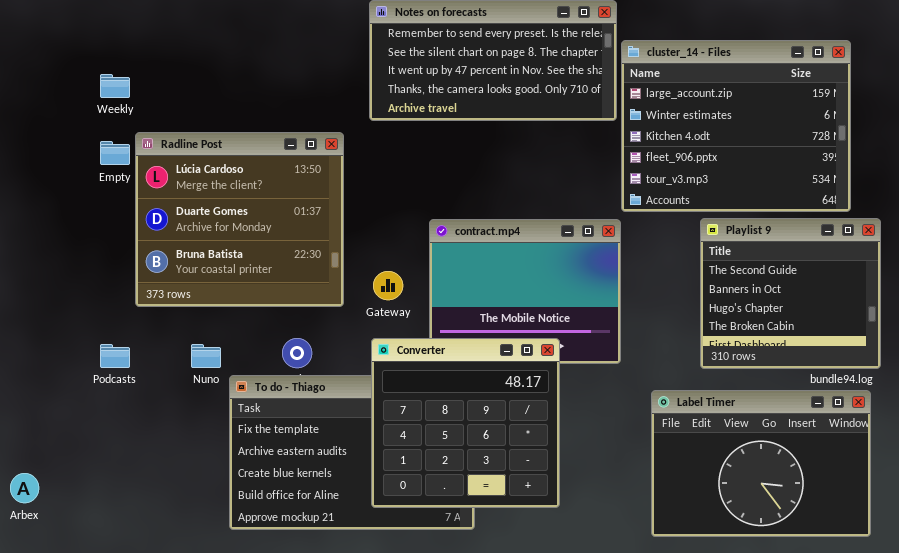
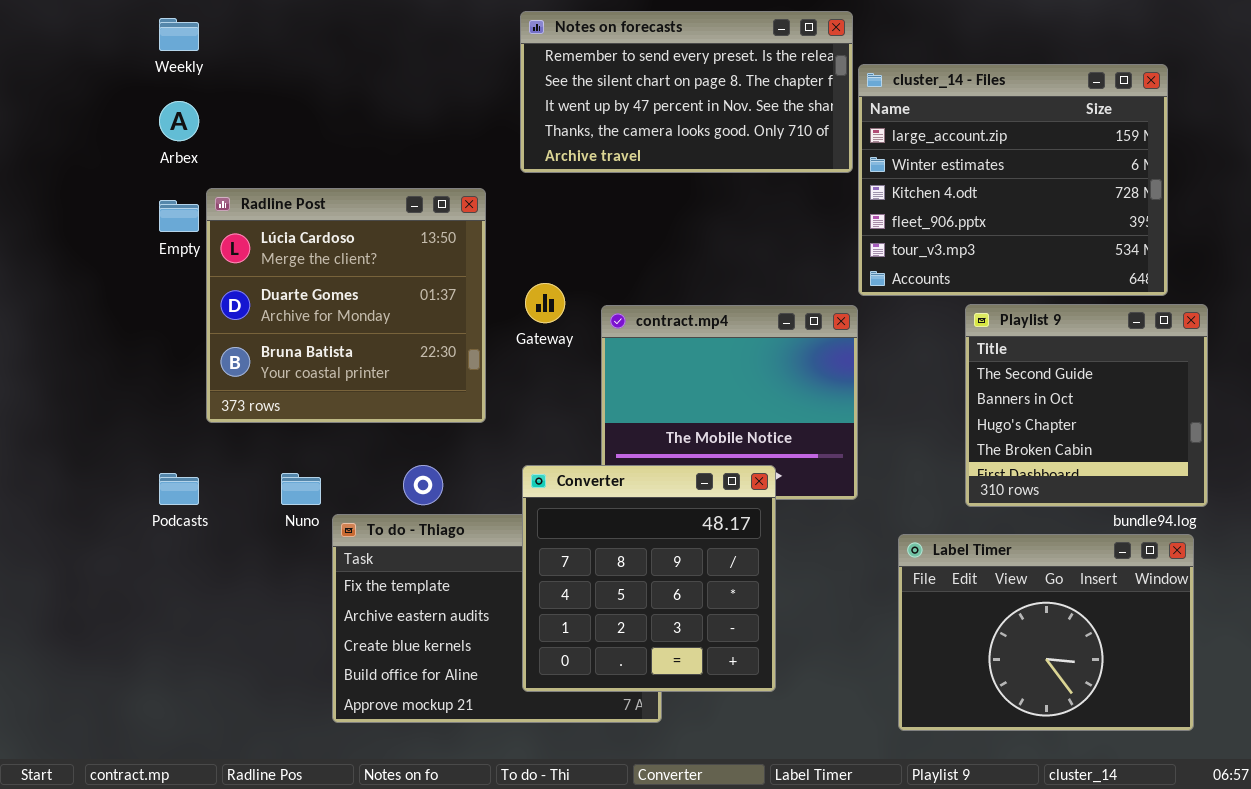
Weekly: [100,74,130,98] -> [159,18,199,51], moved
Gateway: [373,271,403,300] -> [525,283,565,323], moved
Arbex: [10,473,39,503] -> [159,101,199,141], moved

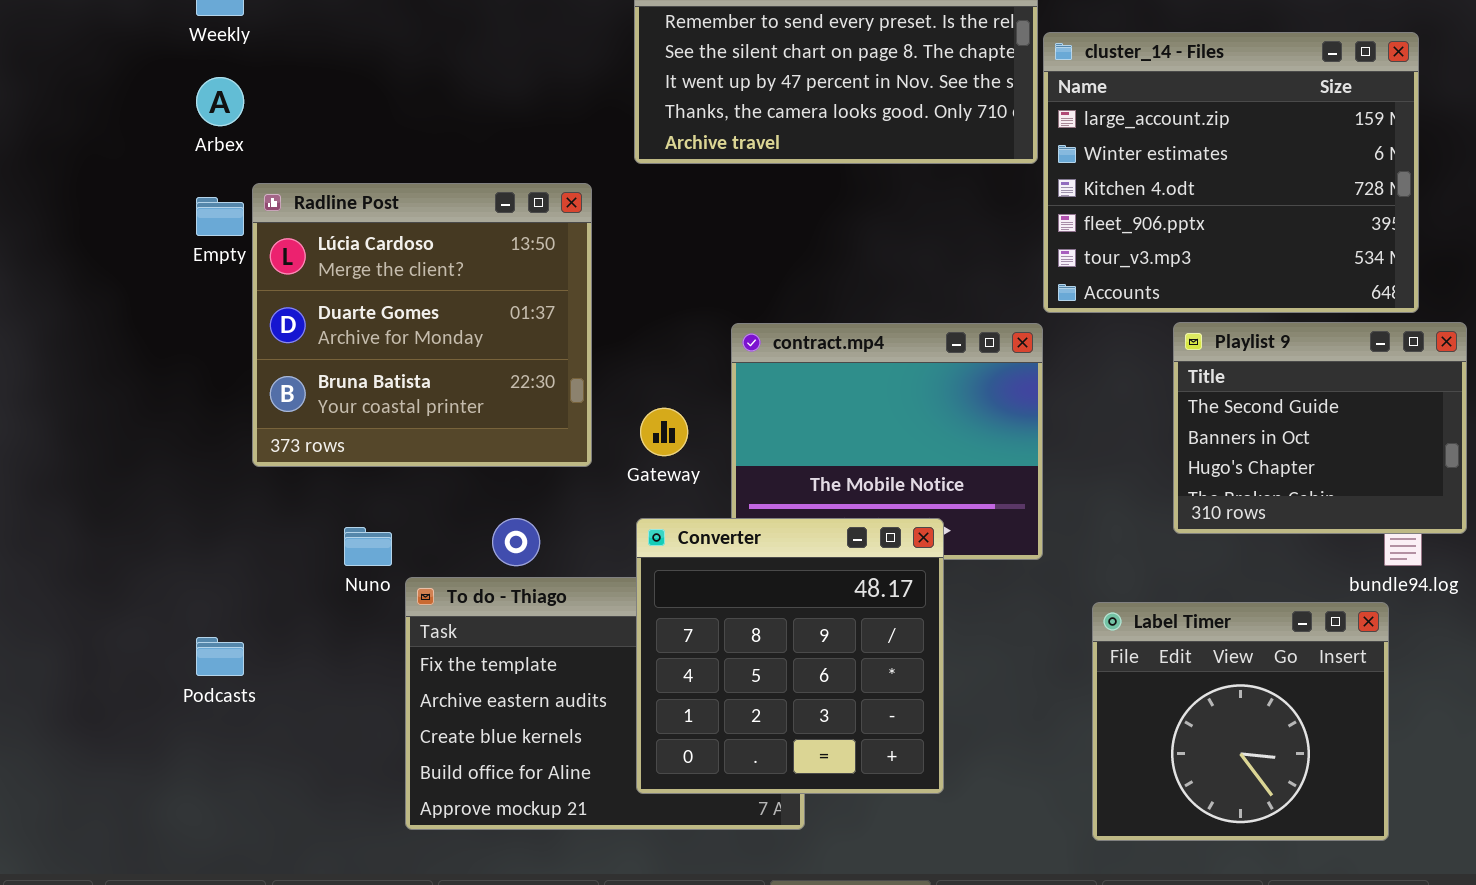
Gateway: [525,283,565,323] -> [640,408,688,456], moved
Playlist 9: [965,304,1208,507] -> [1173,322,1467,534], resized
Podcasts: [159,473,199,505] -> [196,637,244,676], moved
Label Timer: [898,534,1194,731] -> [1092,602,1389,841], resized

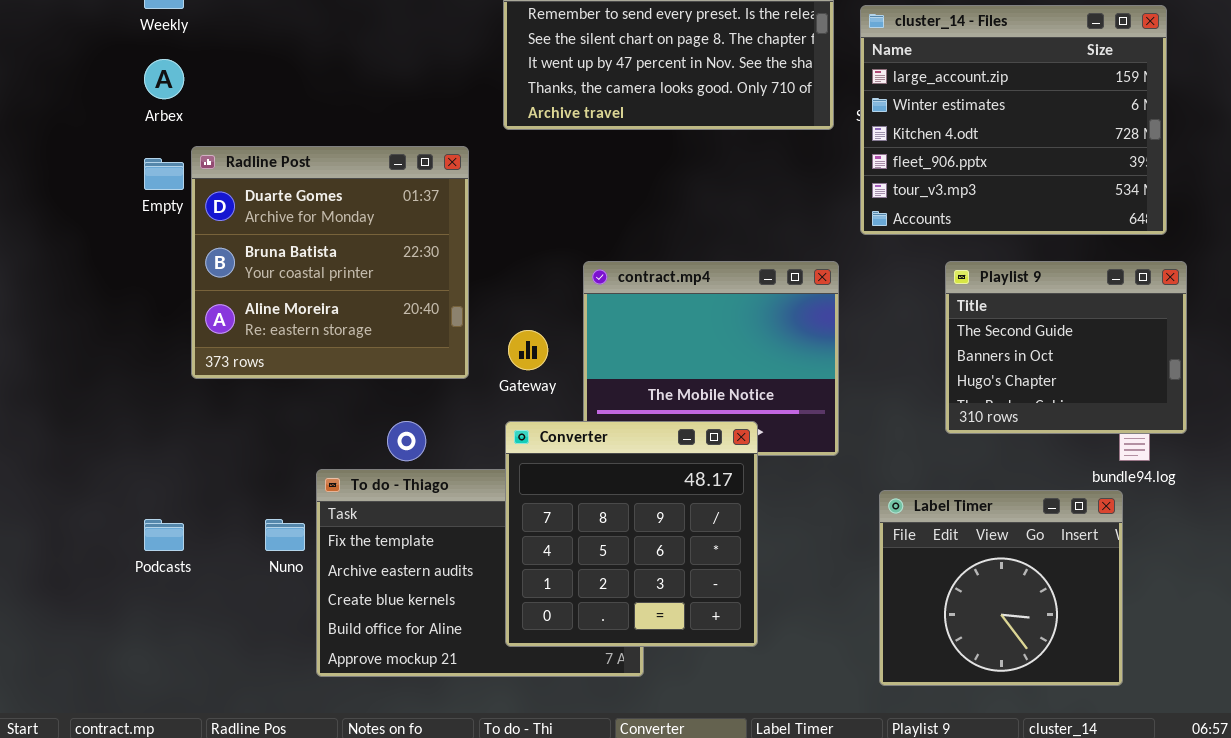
cluster_14 - Files: [1043,32,1419,313] -> [860,5,1167,235], moved
Radline Post: [252,183,592,467] -> [191,146,469,379], scrolled down 1 row
Nuno: [344,527,392,566] -> [265,519,305,551], moved

